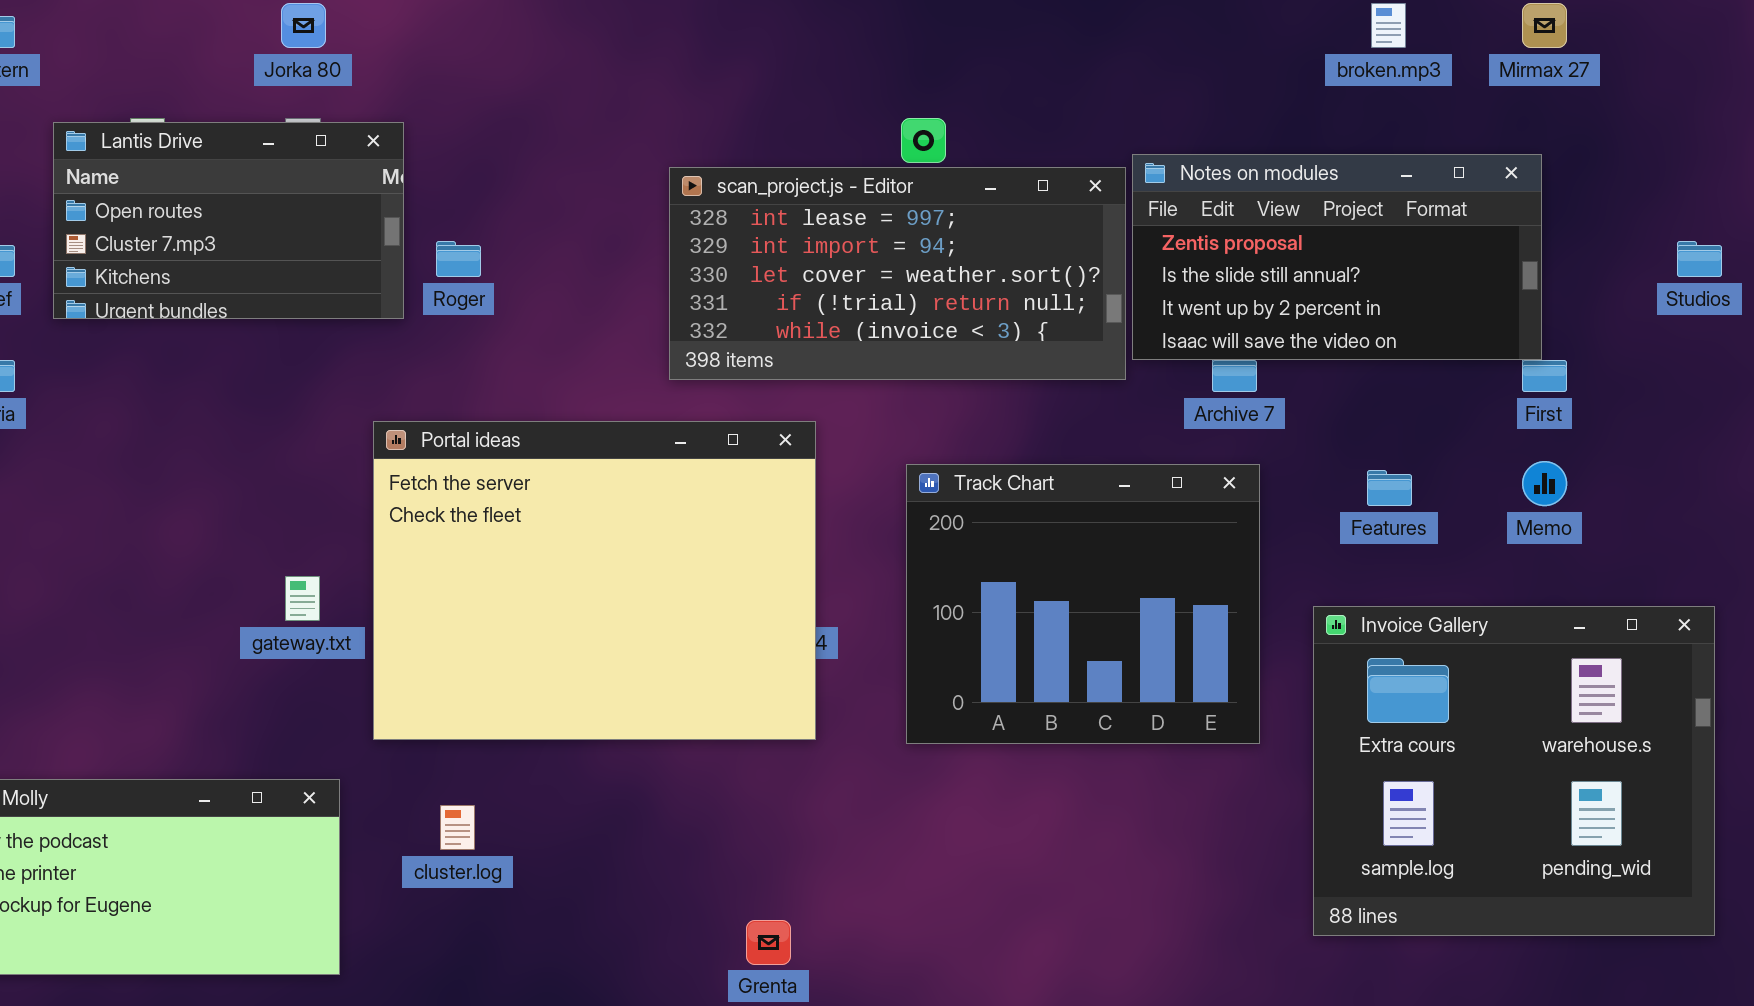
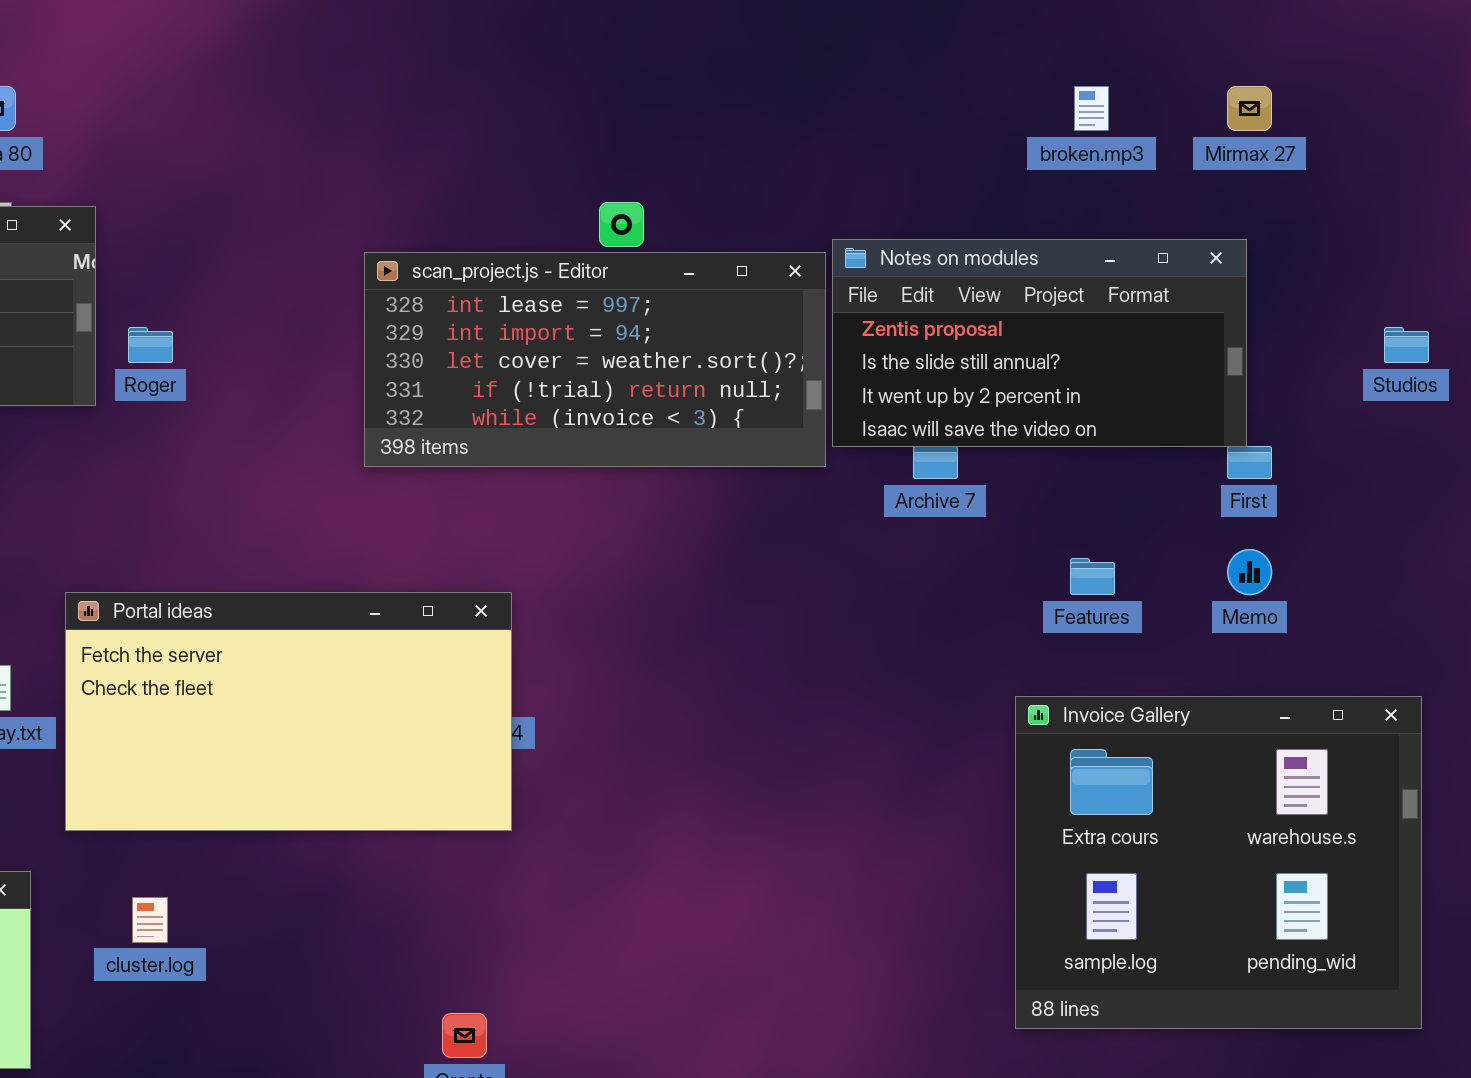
Portal ideas: [373,421,816,740] -> [65,592,512,831], resized
Track Chart: [906,464,1260,744] -> none, closed

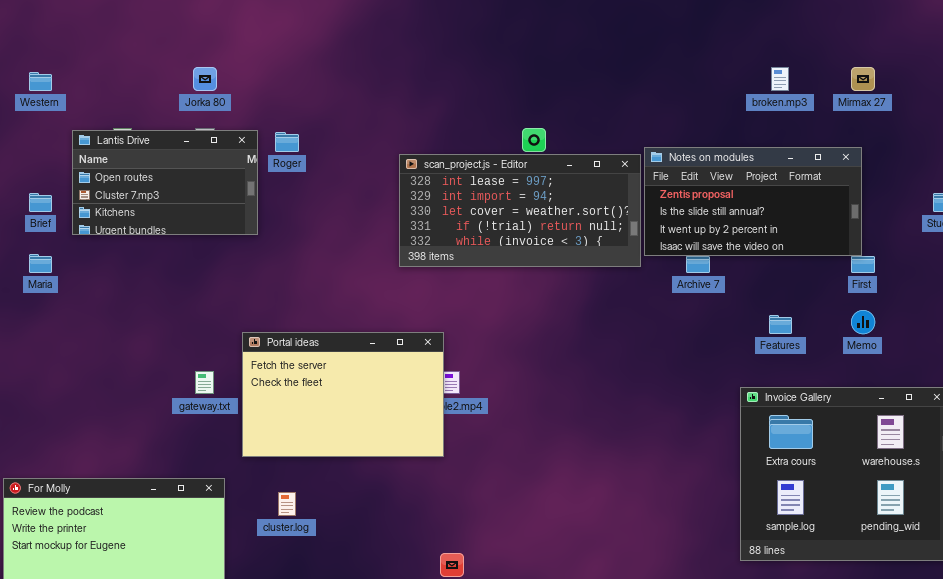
Roger: [128,327,173,363] -> [275,132,299,152], moved
Portal ideas: [65,592,512,831] -> [242,332,444,457], resized

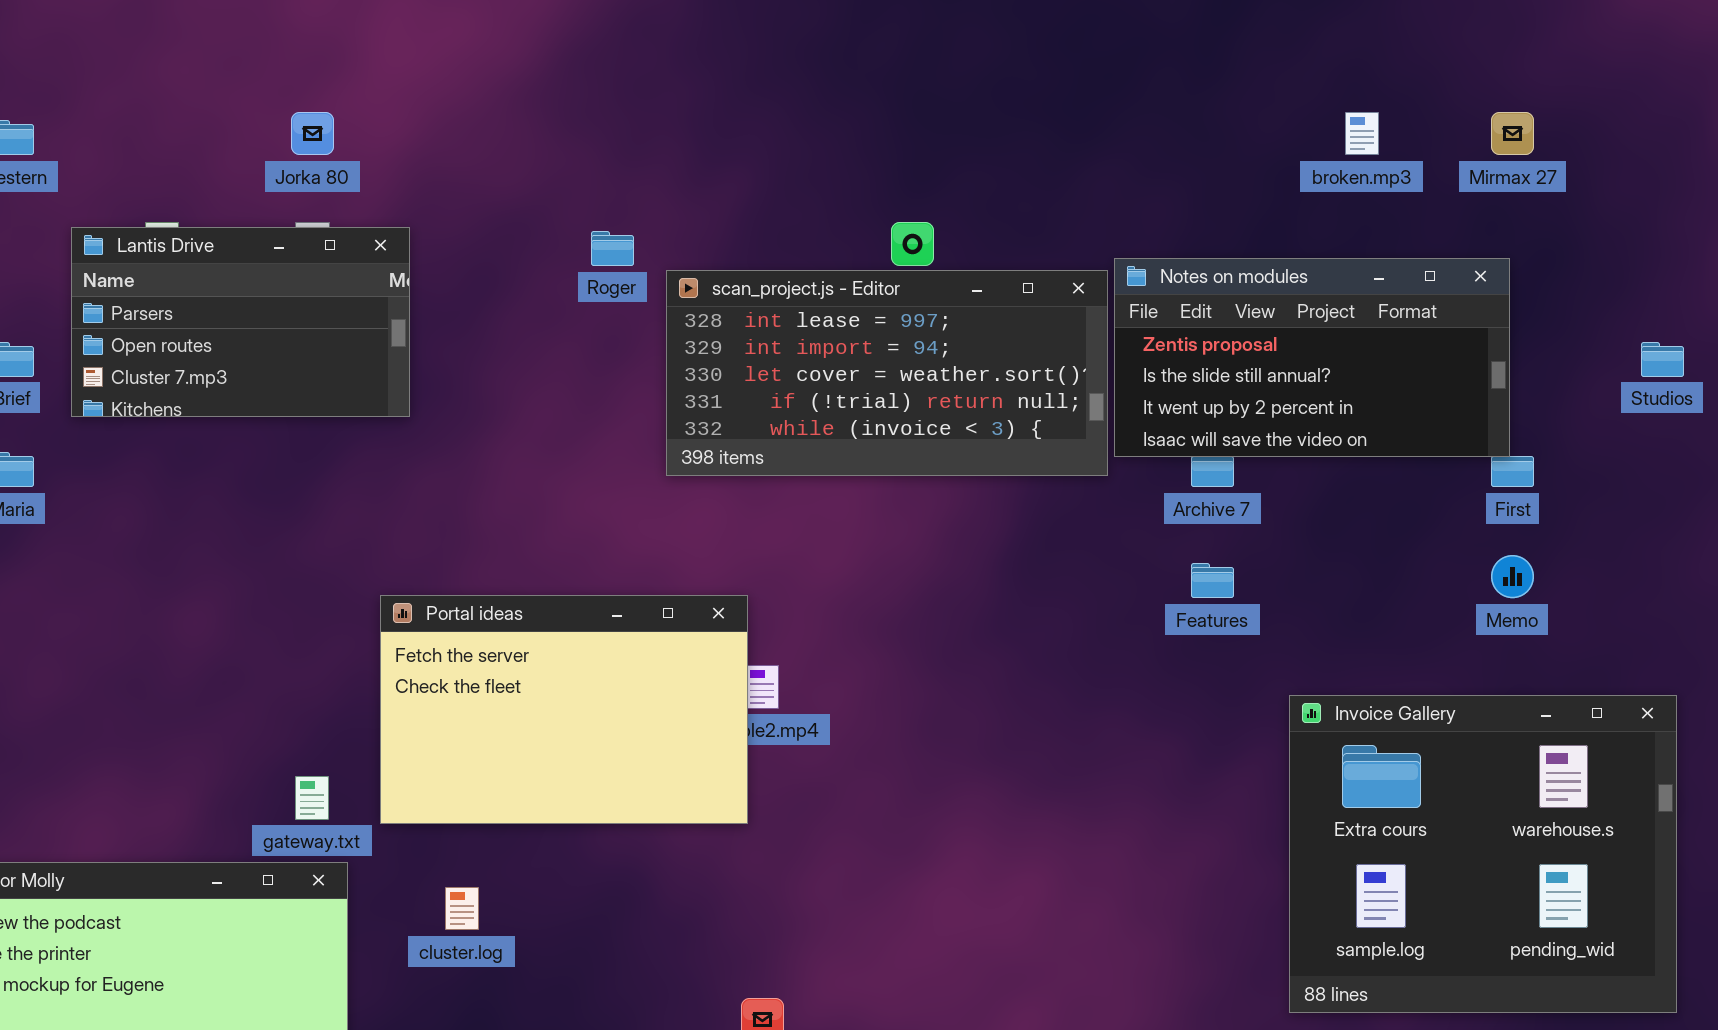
Lantis Drive: [72,130,258,235] -> [71,227,410,417], scrolled up 1 row
Roger: [275,132,299,152] -> [591,231,634,266], moved
Features: [769,315,792,334] -> [1191,563,1234,598], moved
gateway.txt: [195,371,214,394] -> [295,776,329,820], moved

